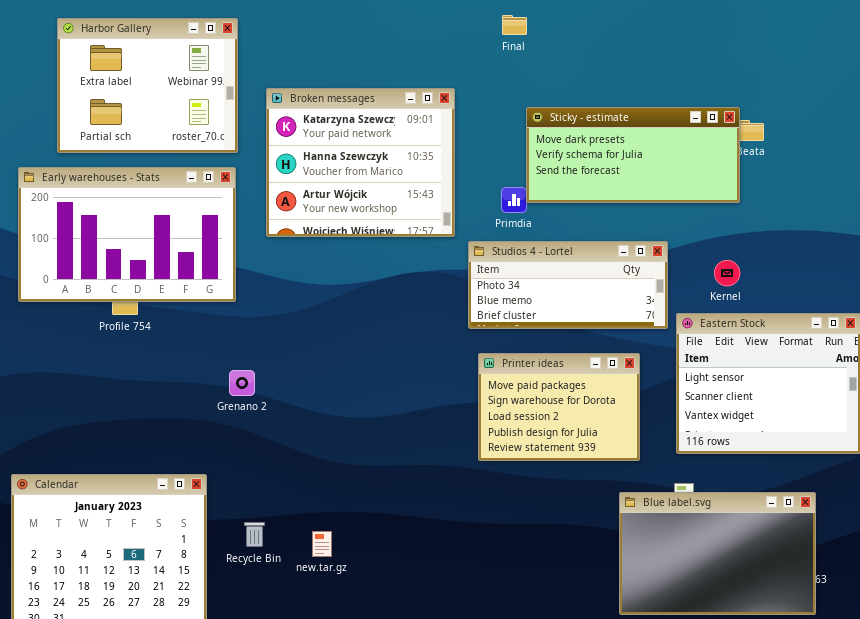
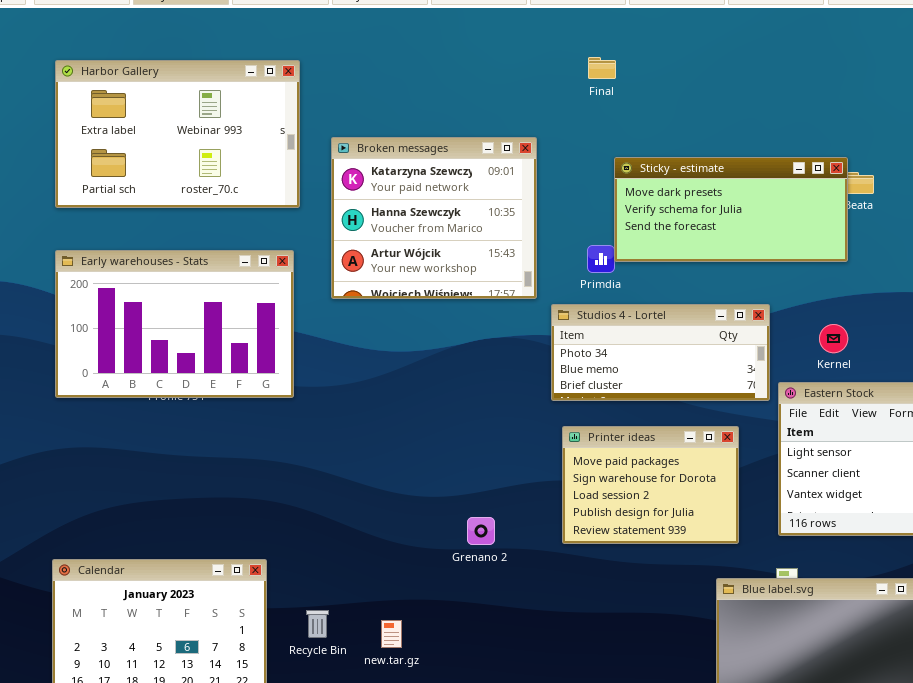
Harbor Gallery: [57,18,238,153] -> [55,60,300,208], resized
Early warehouses - Stats: [18,167,236,302] -> [55,250,294,398], moved
Grenano 2: [229,370,255,396] -> [467,517,495,545], moved

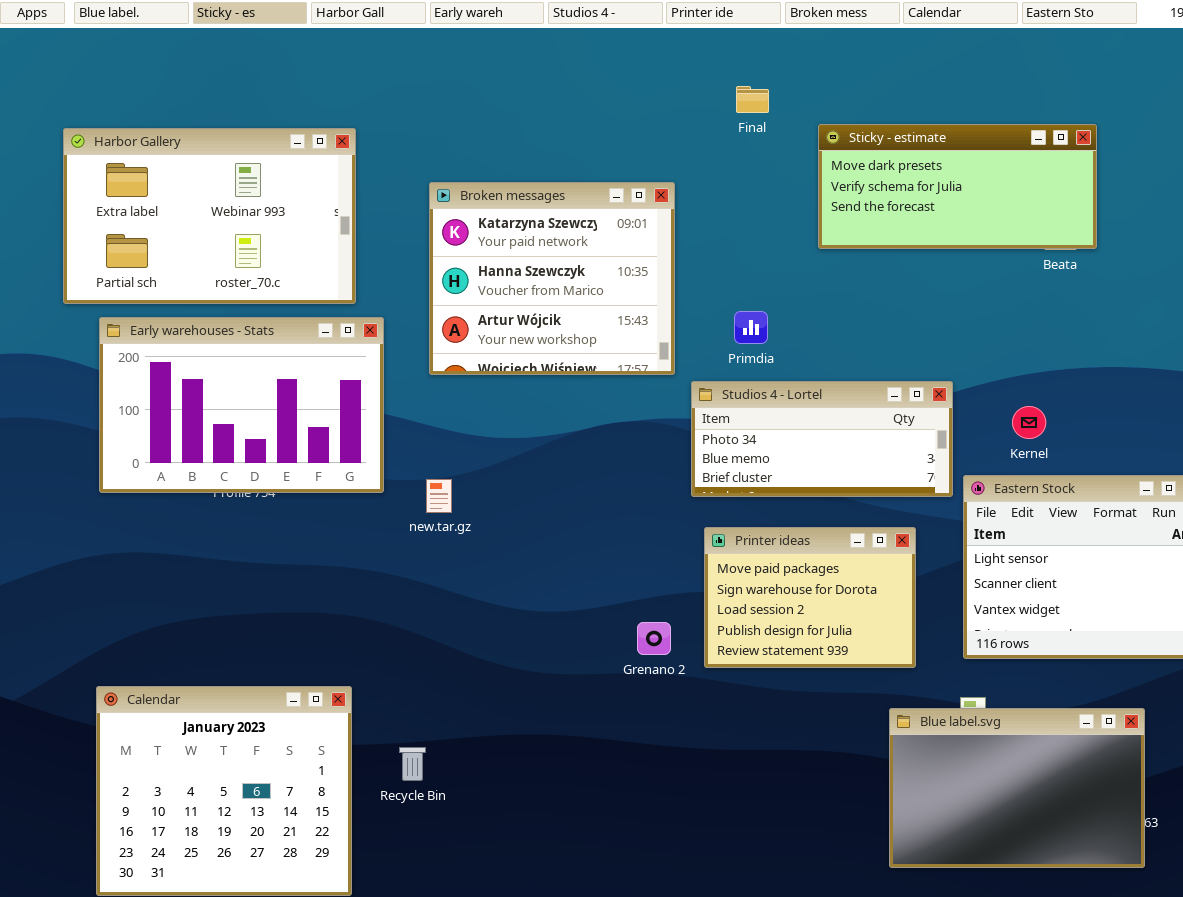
Harbor Gallery: [55,60,300,208] -> [63,128,356,304], moved
Sticky - estimate: [614,157,848,262] -> [818,124,1097,249], moved
Grenano 2: [467,517,495,545] -> [637,622,671,655], moved
new.tar.gz: [381,620,402,648] -> [426,479,452,513], moved

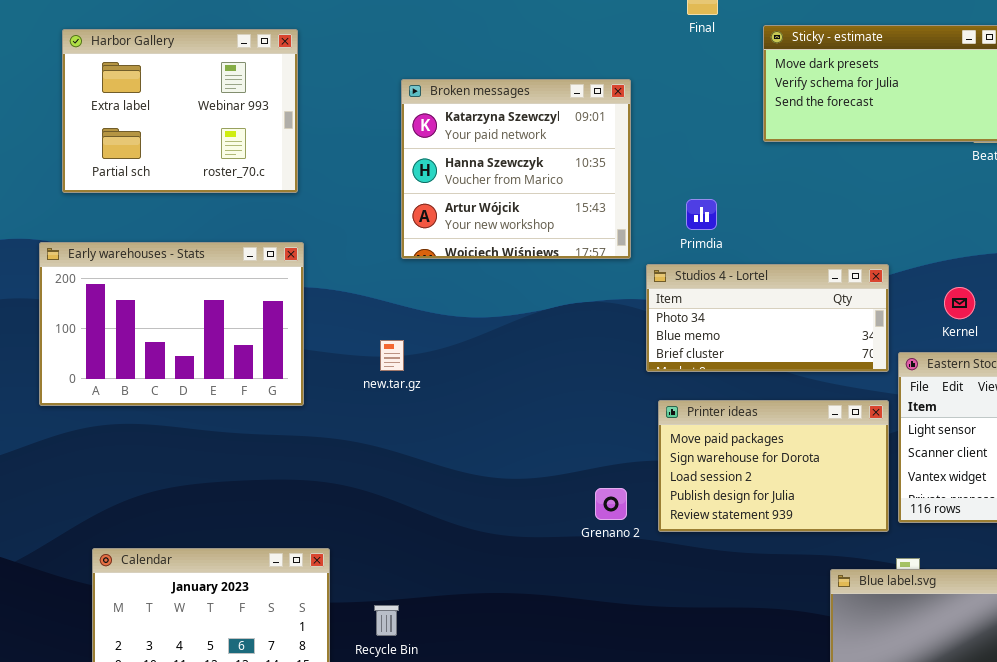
Harbor Gallery: [63,128,356,304] -> [62,29,298,193], resized
Early warehouses - Stats: [99,317,384,493] -> [39,242,304,406], moved
new.tar.gz: [426,479,452,513] -> [380,340,404,371], moved
Printer ideas: [704,527,916,668] -> [658,400,889,532], resized

